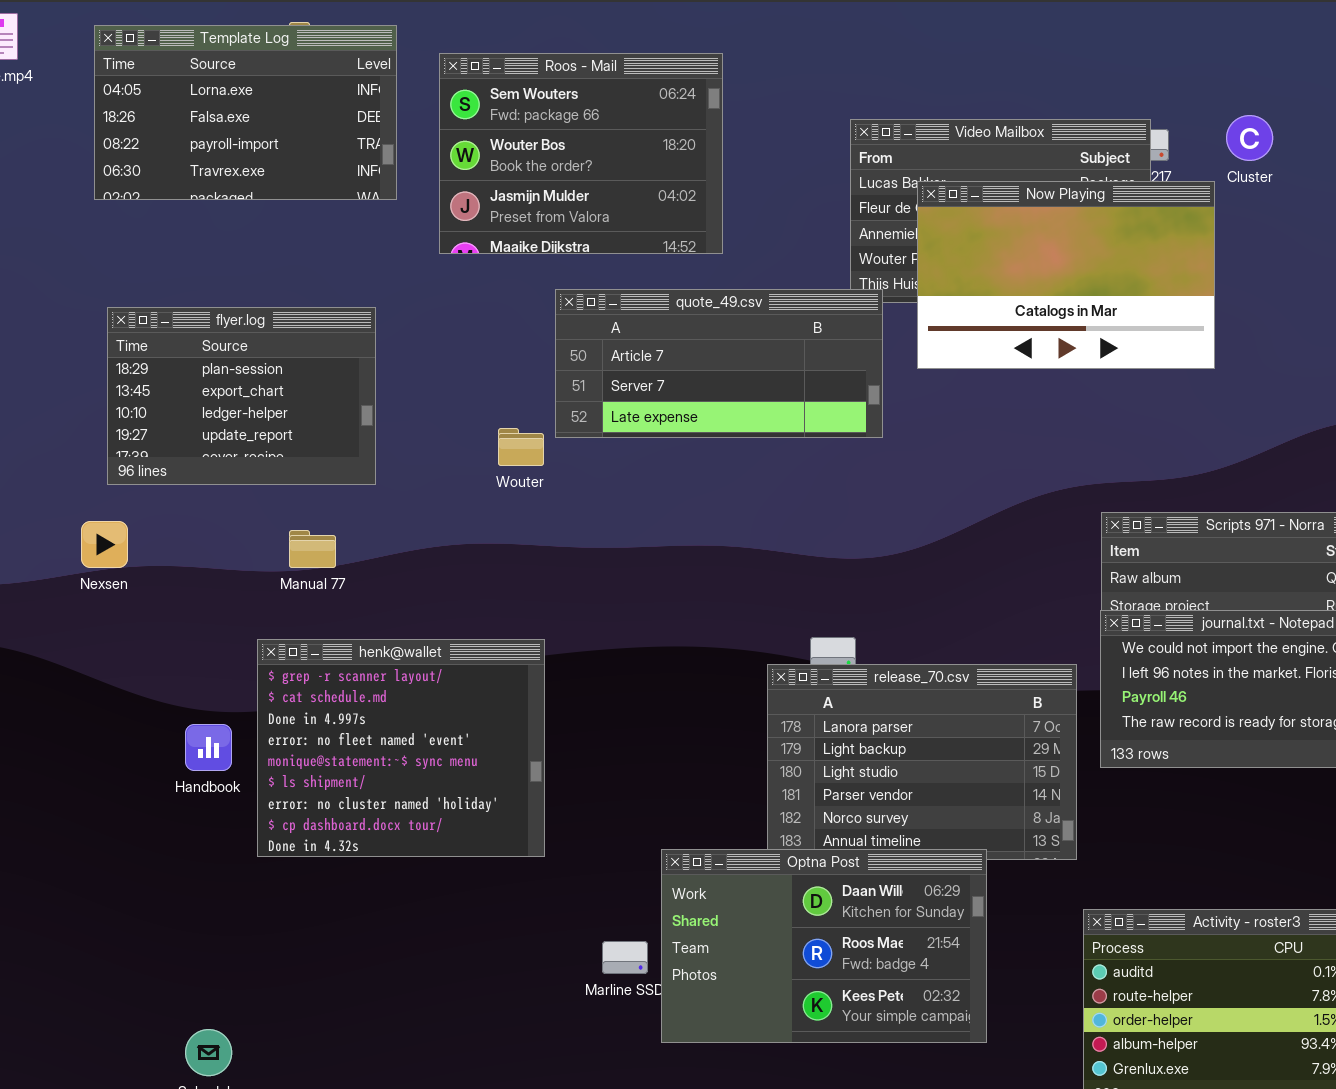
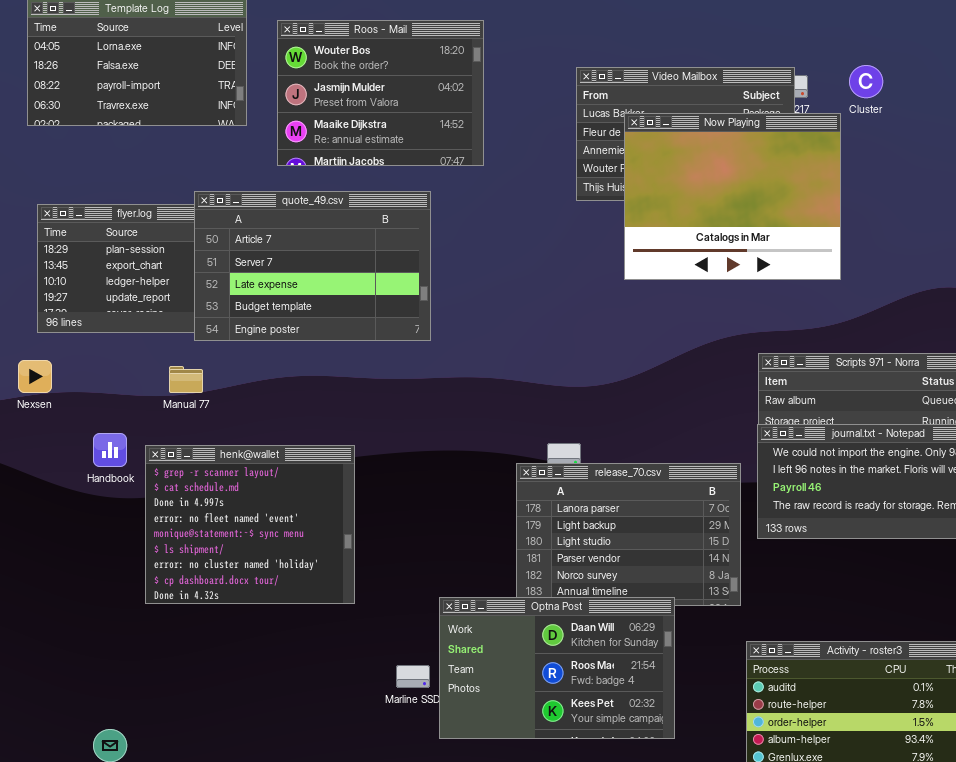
Roos - Mail: [439,53,723,254] -> [277,20,484,166], scrolled down 1 row
Now Playing: [917,181,1215,369] -> [624,113,841,280], resized
quote_49.csv: [555,289,883,438] -> [194,191,431,341], moved, resized
Handbook: [185,724,232,771] -> [93,433,127,467], moved

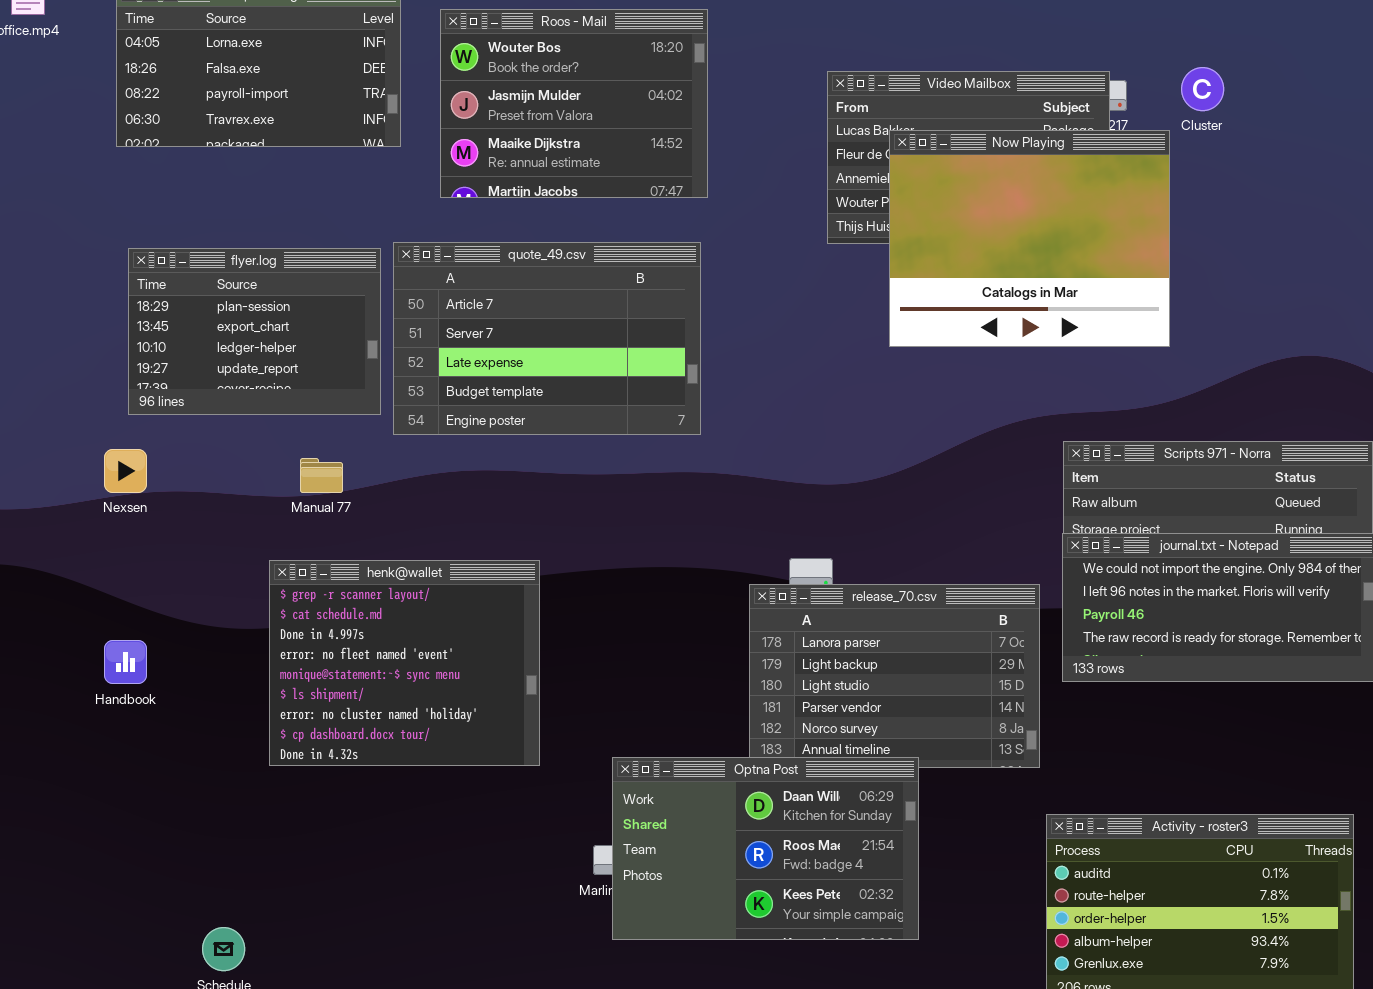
quote_49.csv: [194,191,431,341] -> [393,242,701,435], moved
Handbook: [93,433,127,467] -> [104,640,147,684], moved
Optna Post: [439,597,675,739] -> [612,757,919,940], moved

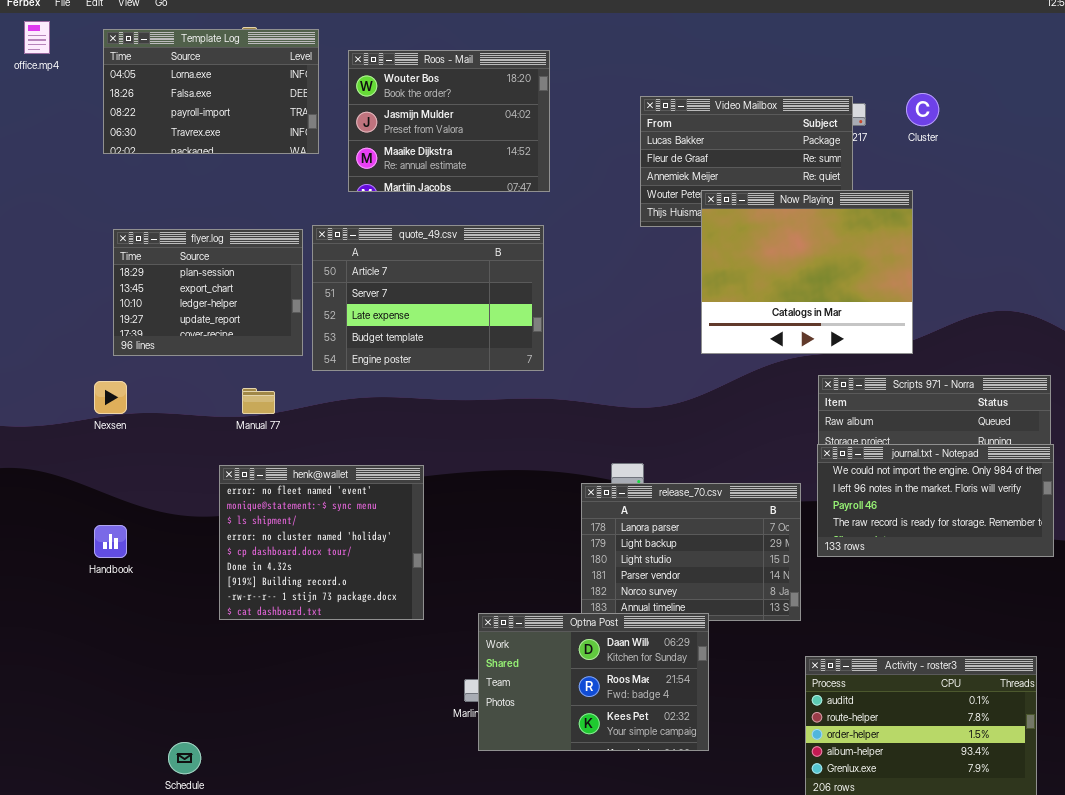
Now Playing: [889,130,1170,347] -> [701,190,913,354], moved
henk@wallet: [269,560,540,766] -> [219,465,424,620], scrolled down 3 rows

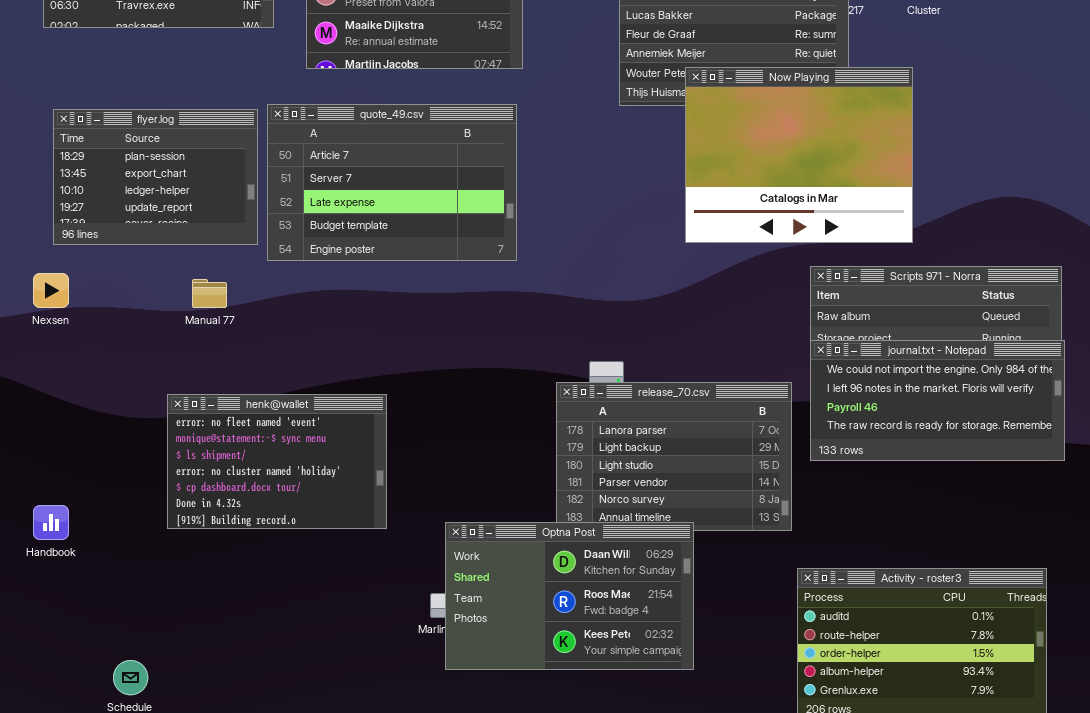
henk@wallet: [219,465,424,620] -> [167,394,387,529], resized
Handbook: [94,525,127,558] -> [33,505,69,540], moved

